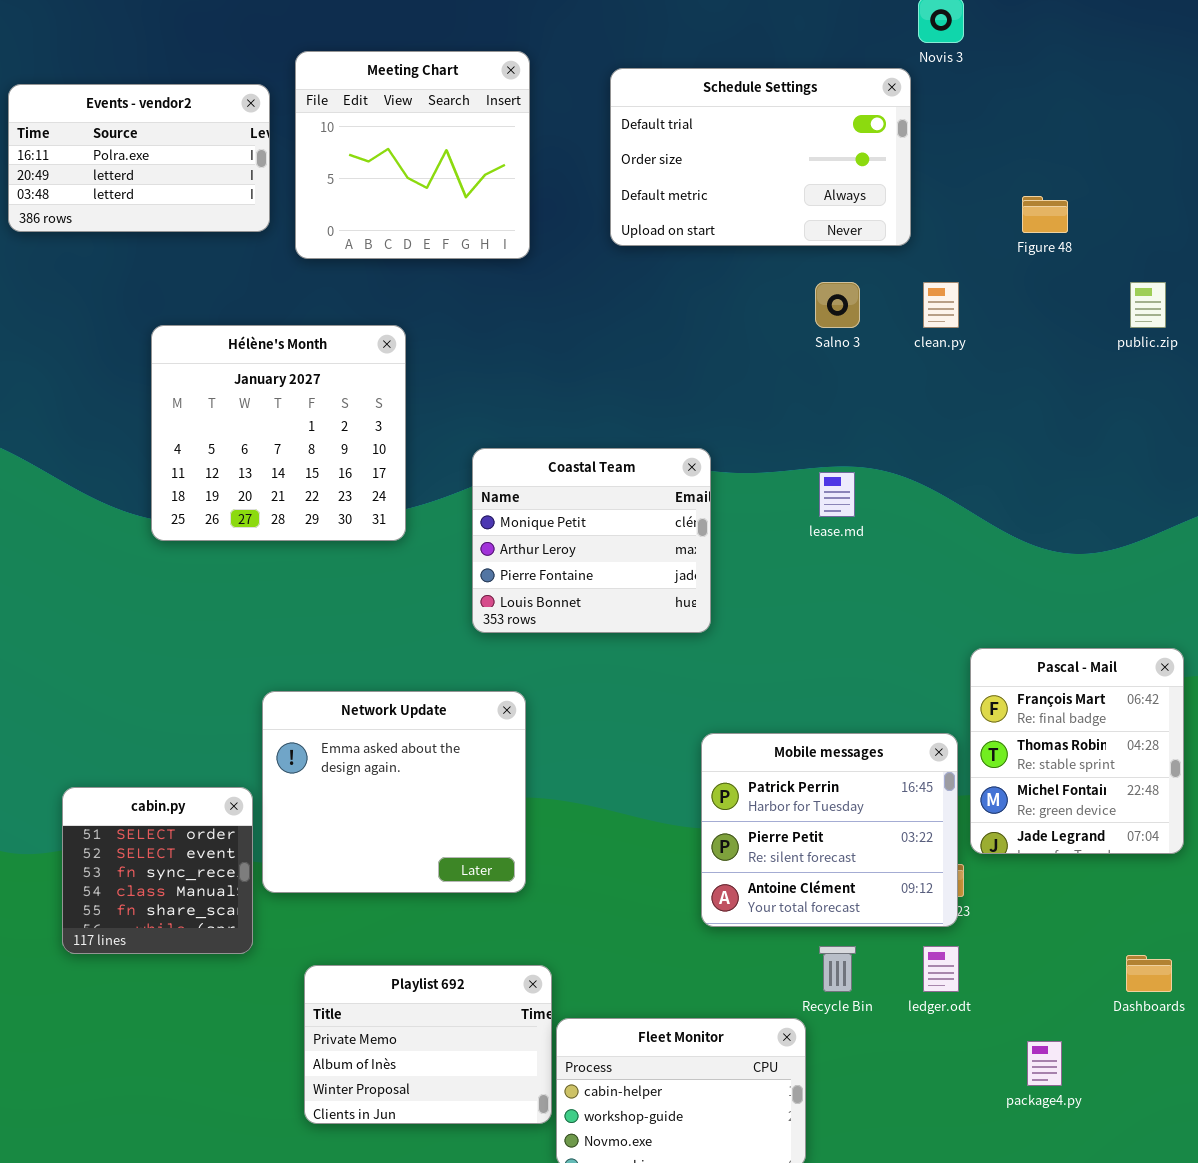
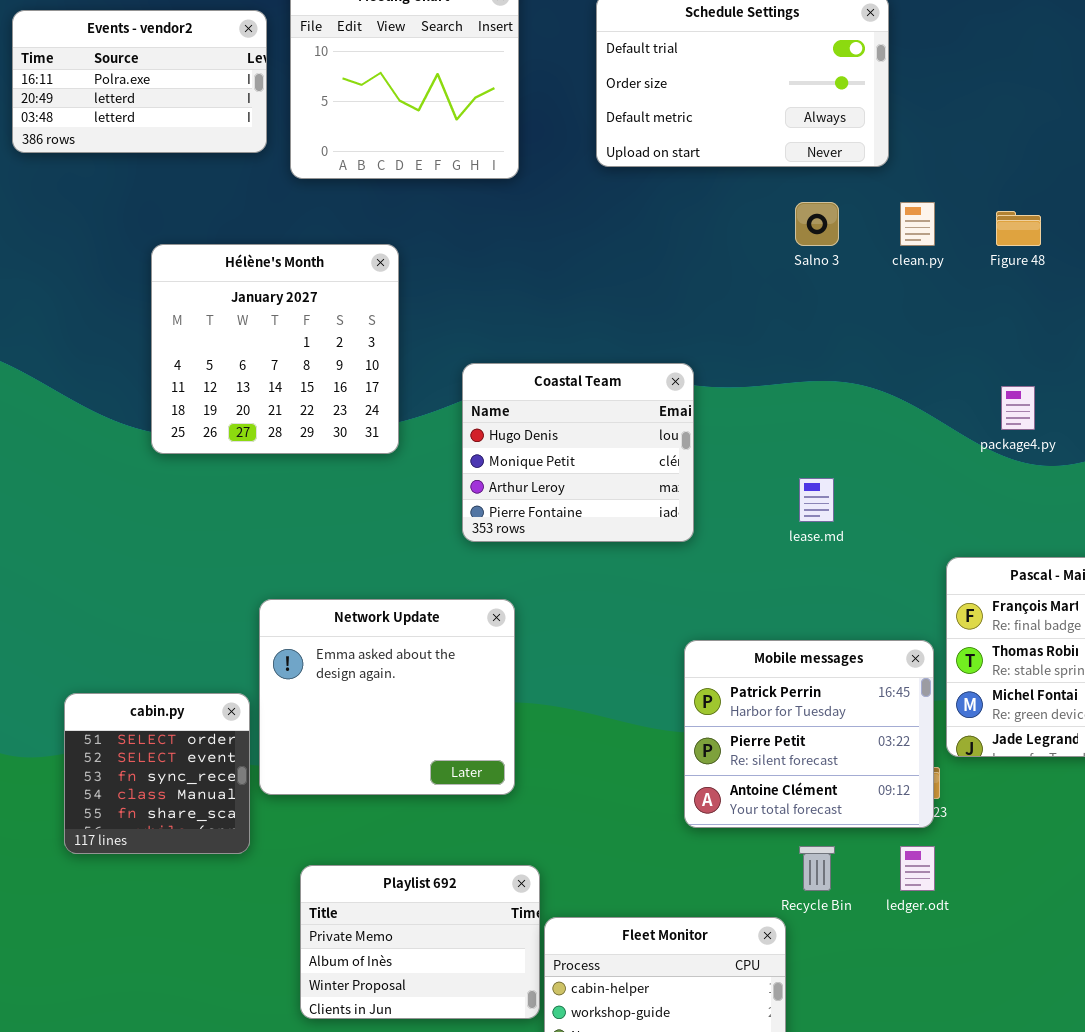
Figure 48: [1022,196,1068,233] -> [996,211,1041,246], moved
Coastal Team: [472,448,711,633] -> [462,363,694,542], scrolled up 1 row
lease.md: [819,472,855,517] -> [799,478,834,522], moved
package4.py: [1027,1041,1062,1086] -> [1001,386,1035,430], moved

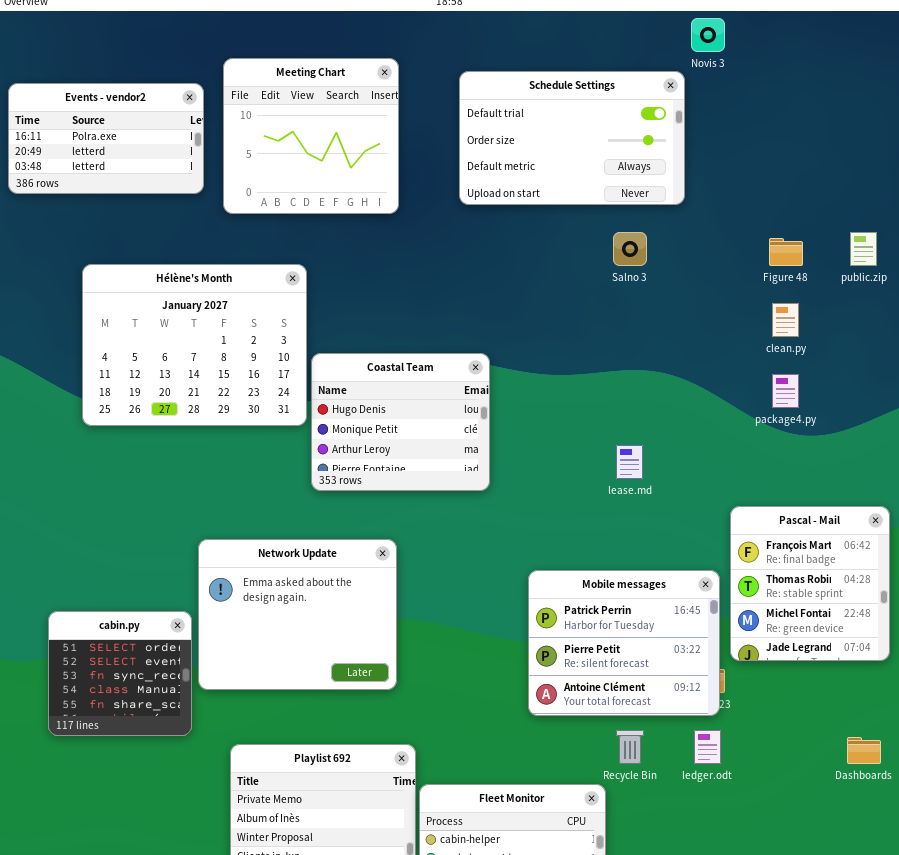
clean.py: [900,202,935,246] -> [772,303,799,337], moved
Hélène's Month: [151,244,399,454] -> [82,264,307,426], resized
Coastal Team: [462,363,694,542] -> [311,353,490,491], moved

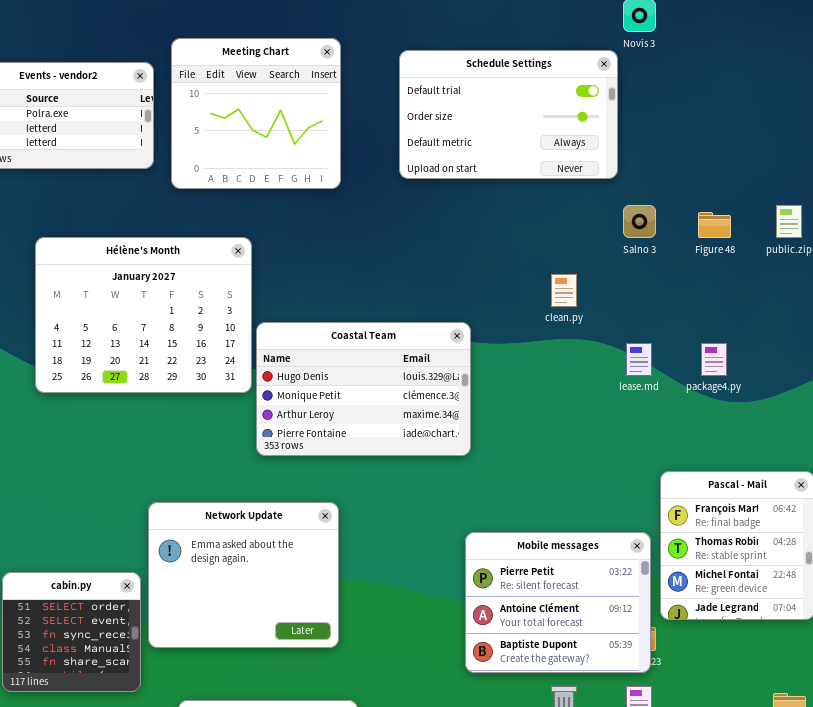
Salno 3: [613,232,647,266] -> [623,205,656,238], moved
clean.py: [772,303,799,337] -> [551,274,577,307], moved
Coastal Team: [311,353,490,491] -> [256,322,471,456], resized
lease.md: [616,445,643,479] -> [626,343,652,376], moved
Mobile messages: [528,570,720,716] -> [465,532,651,673], scrolled down 1 row

